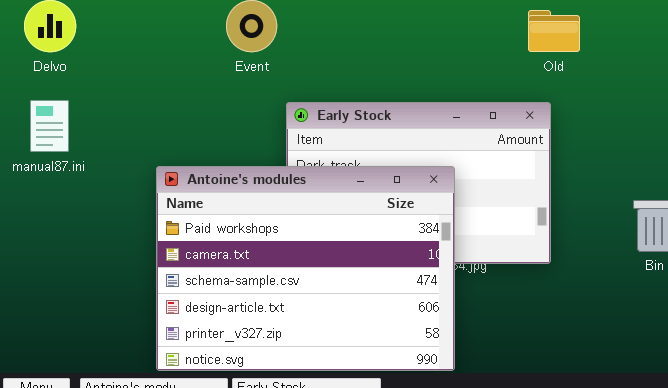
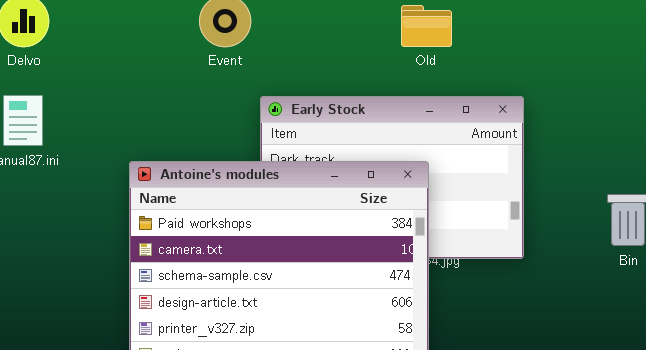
Old: [528,10,580,52] -> [401,5,452,47], moved

